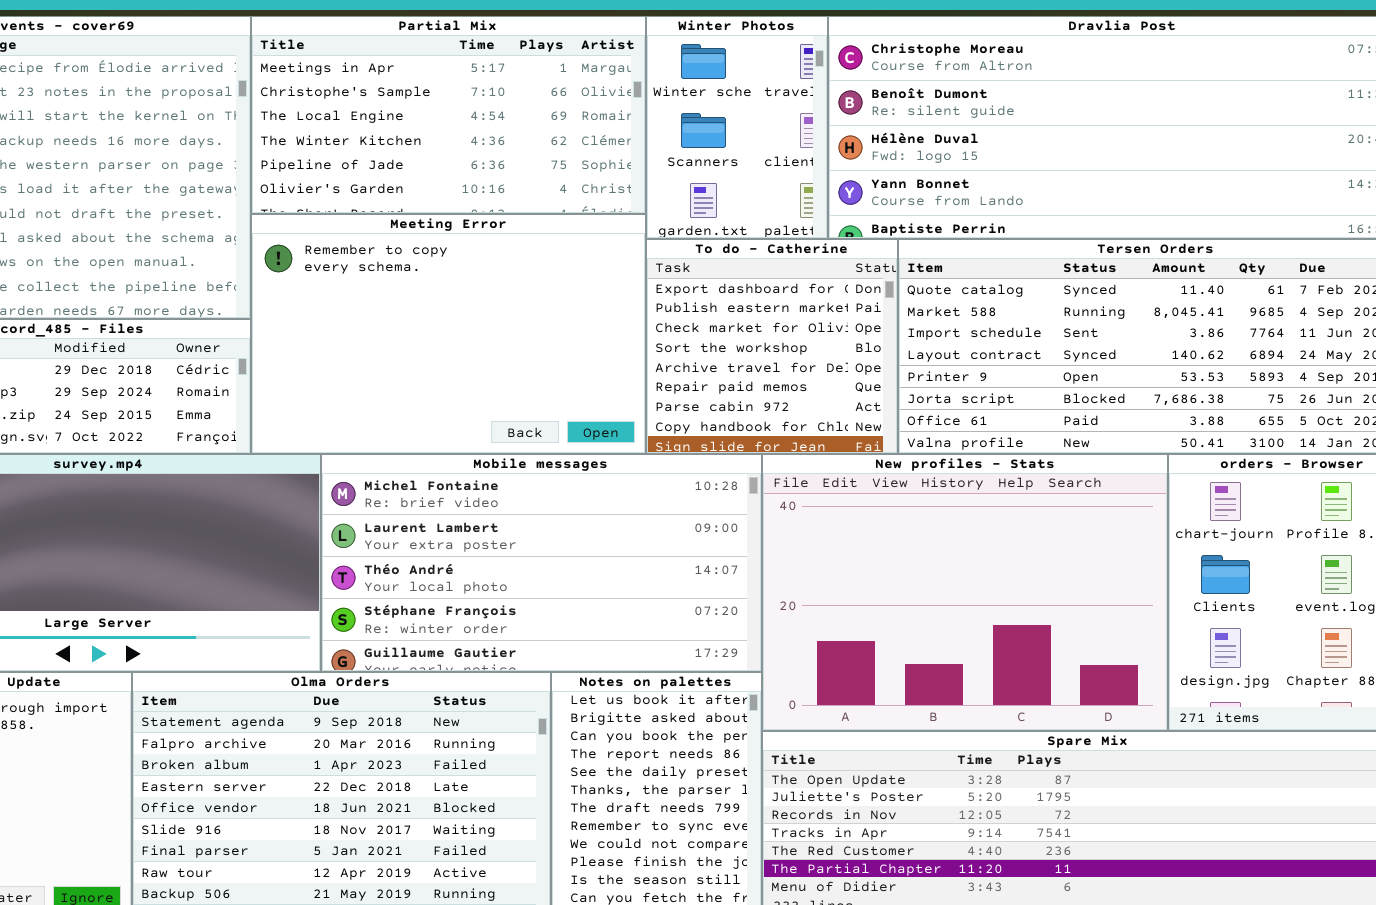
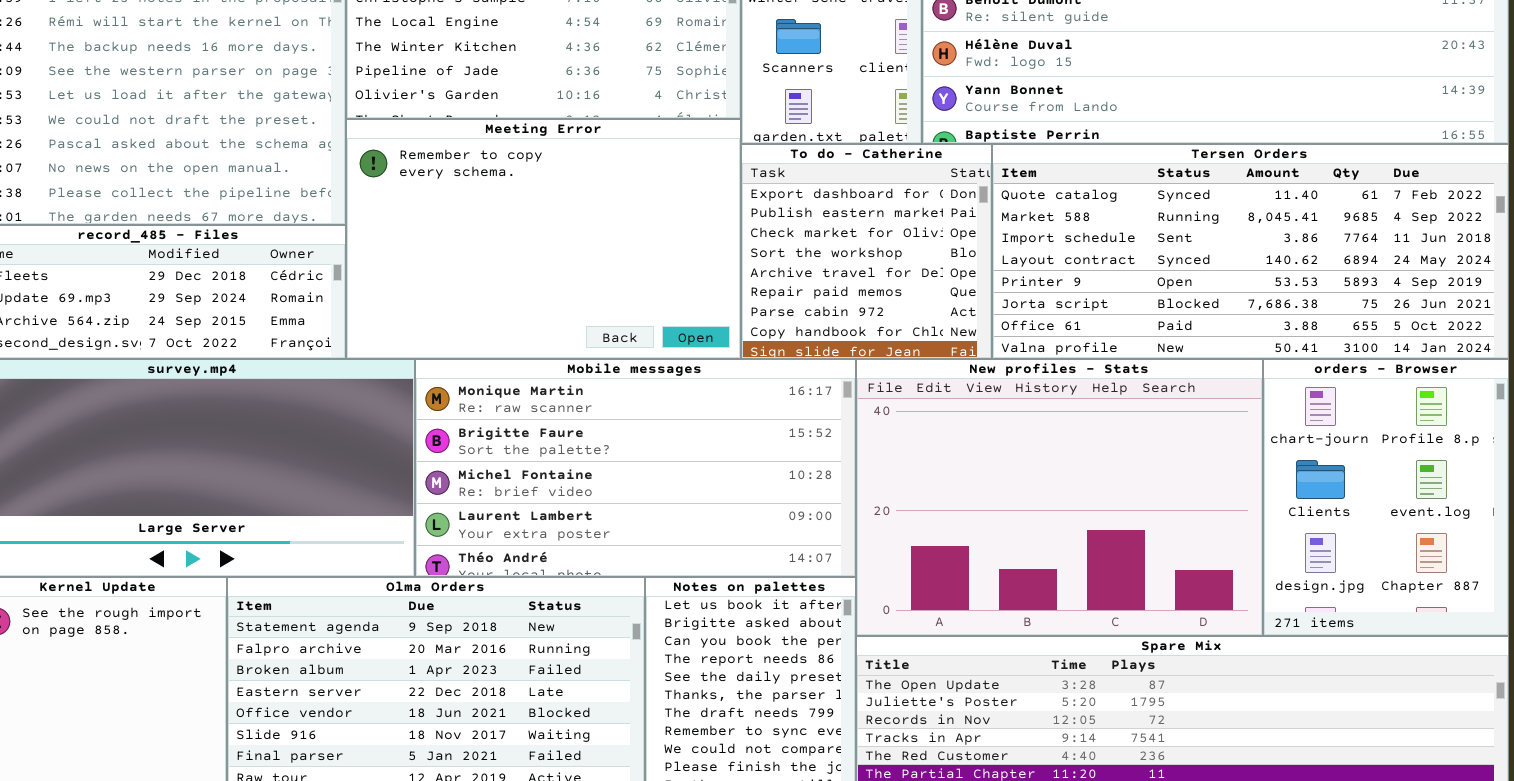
Mobile messages: [321,454,762,672] -> [415,359,856,577], scrolled up 2 rows

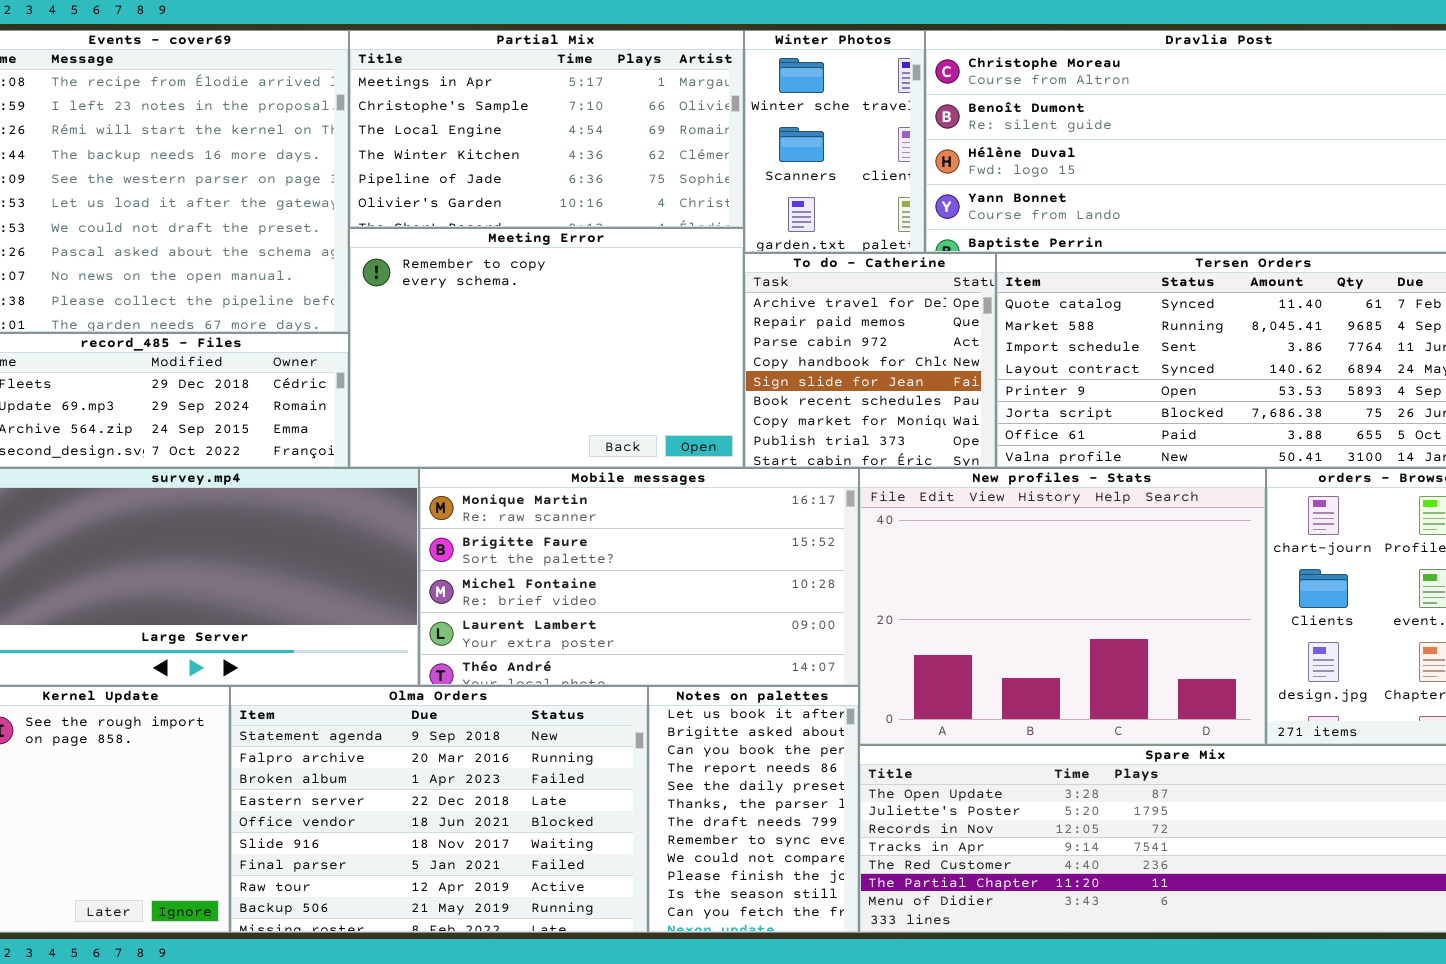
To do - Catherine: [741,144,992,359] -> [744,253,996,468], scrolled down 4 rows

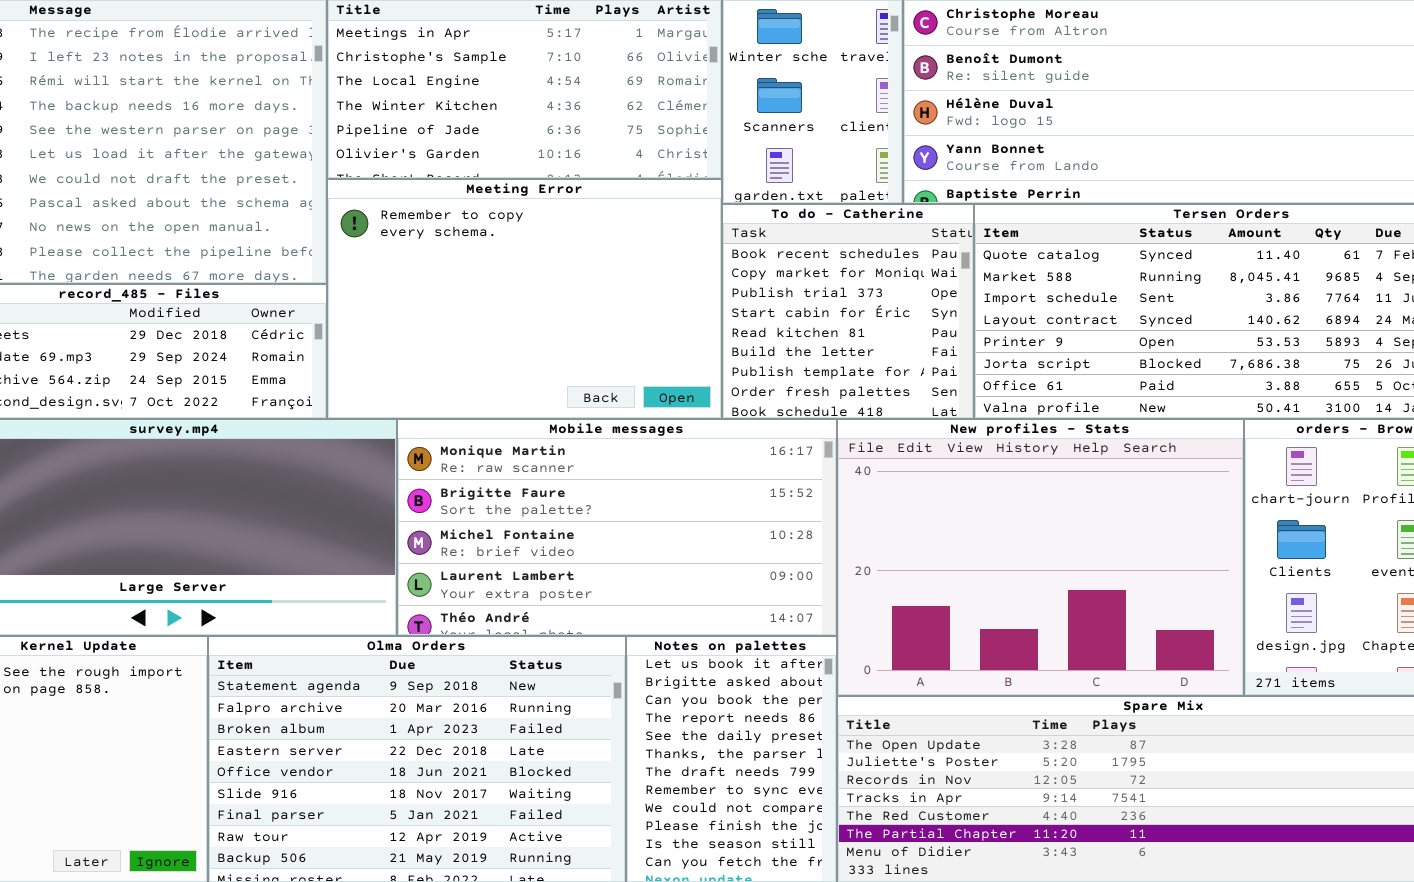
To do - Catherine: [744,253,996,468] -> [722,204,974,419], scrolled down 5 rows

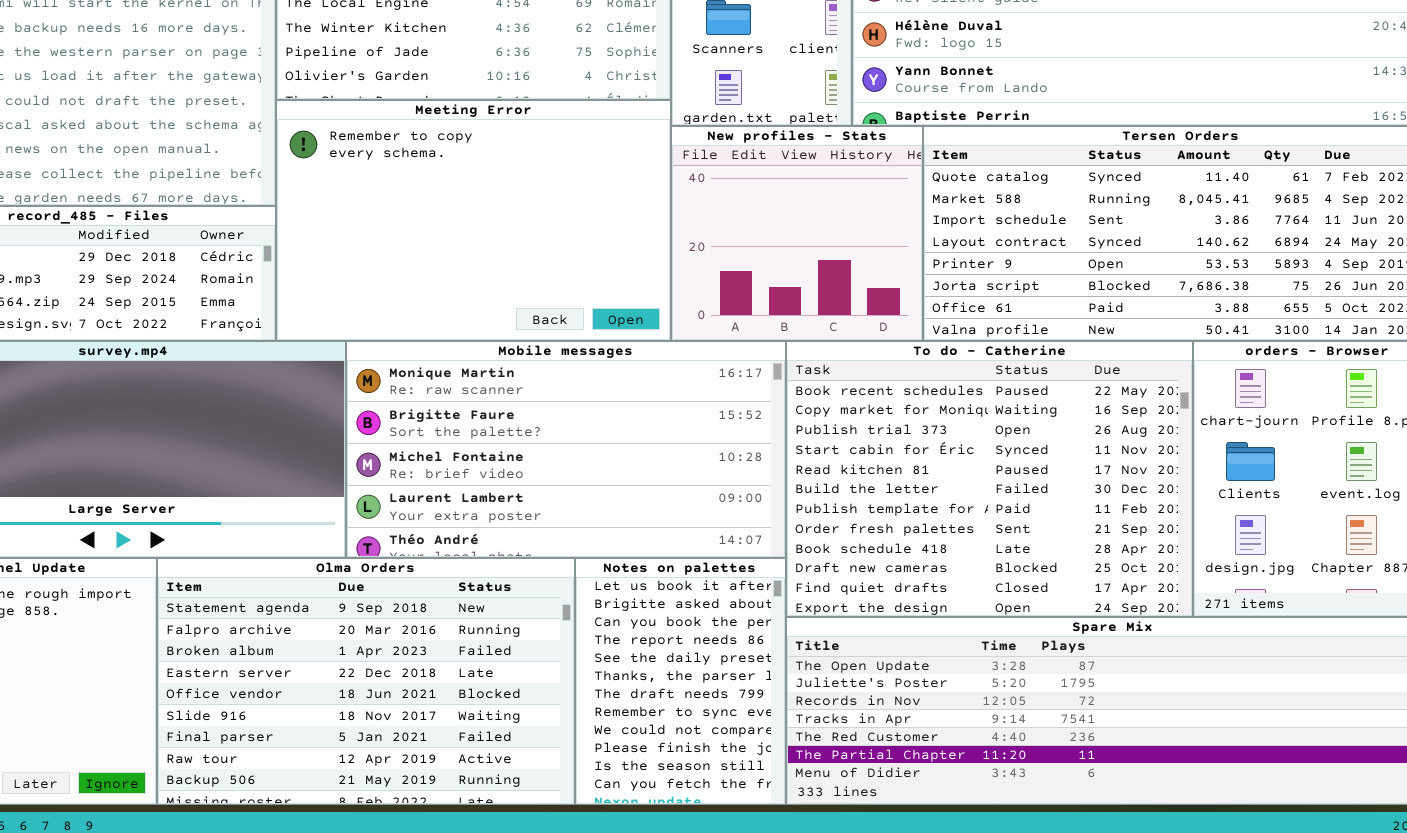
To do - Catherine: [722,204,974,419] -> [786,341,1193,617], moved, resized
New profiles - Stats: [837,419,1244,696] -> [671,126,923,341], moved, resized

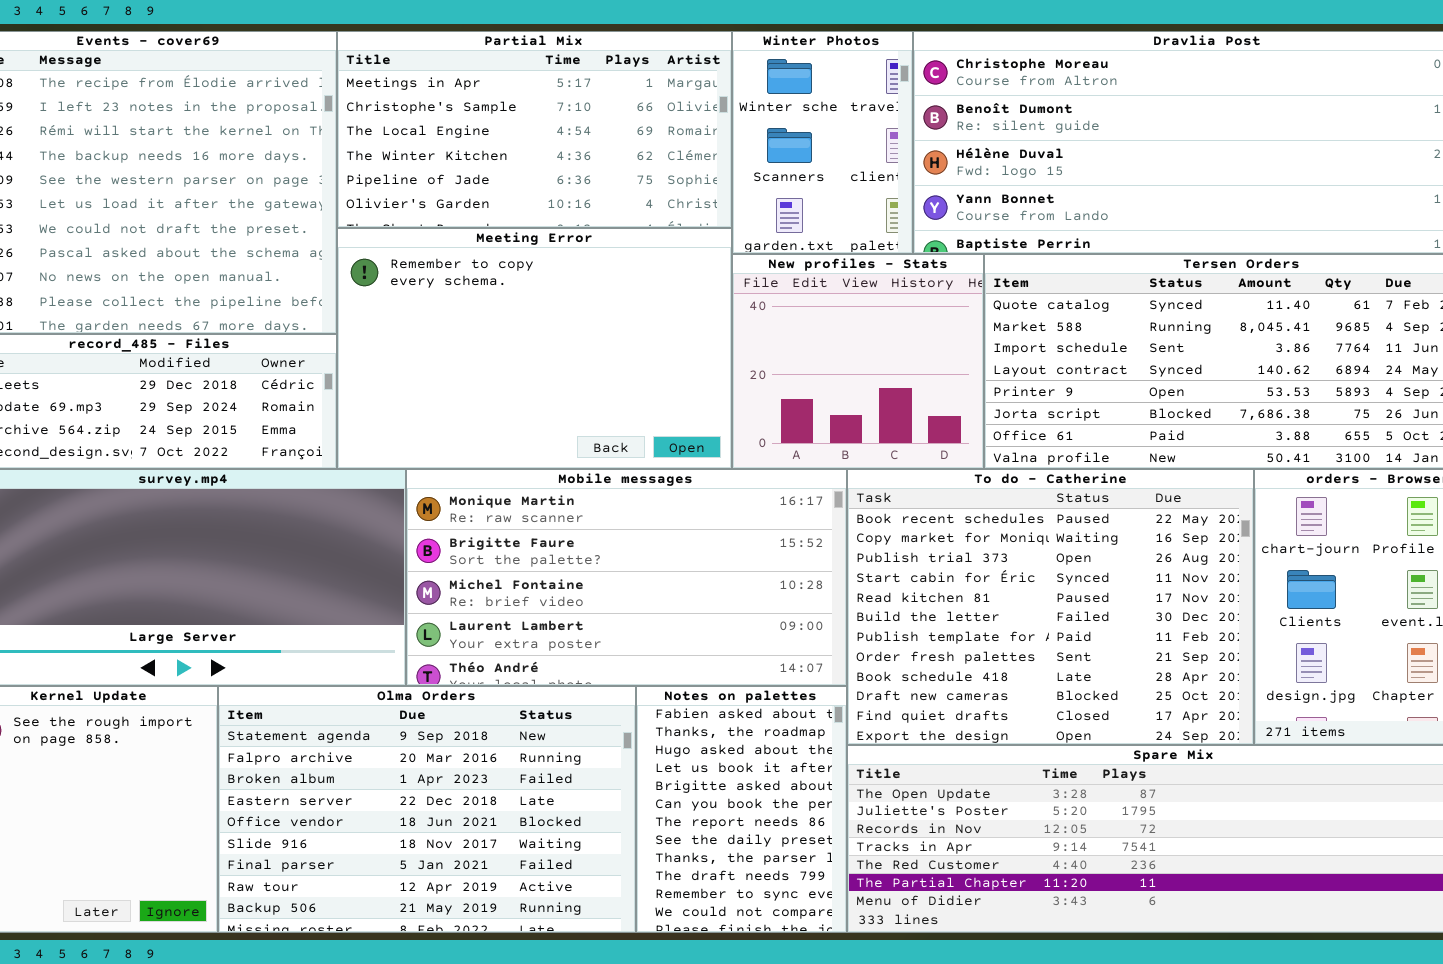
Notes on palettes: [575,558,786,805] -> [636,686,847,933], scrolled up 3 rows

